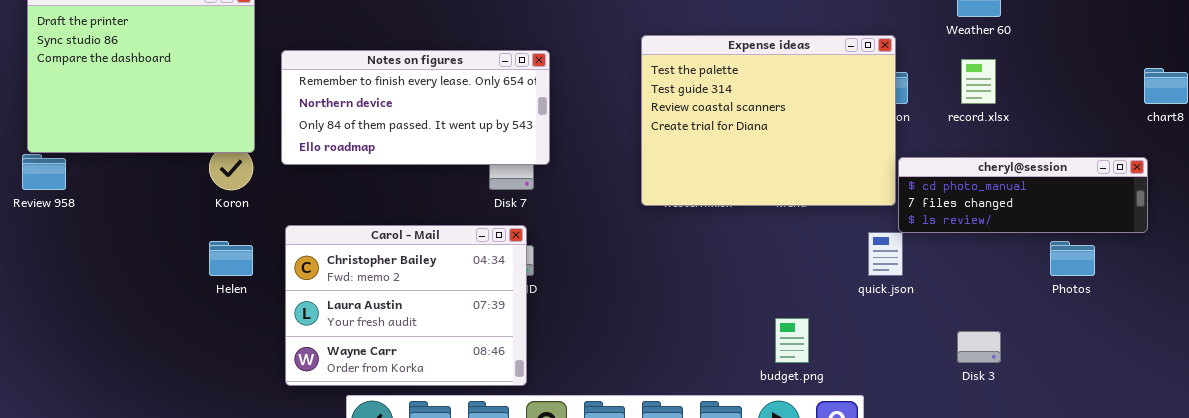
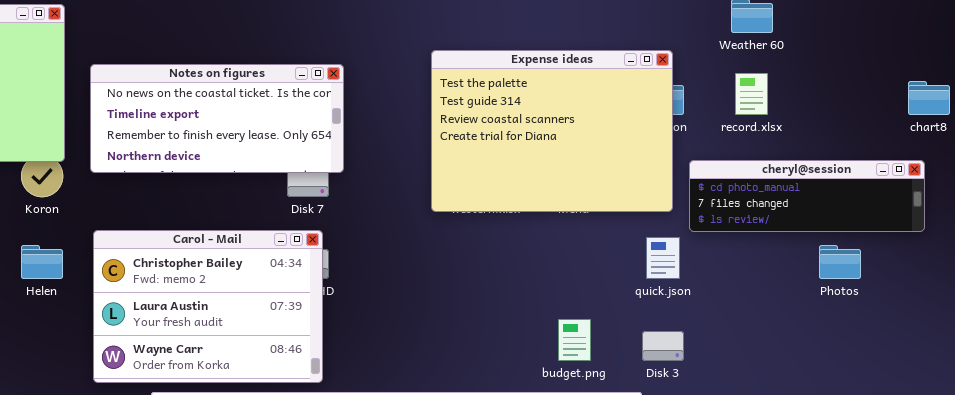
Notes on figures: [281,50,550,165] -> [90,64,344,173], scrolled up 2 rows
cheryl@session: [898,157,1148,233] -> [689,160,925,232], moved
Disk 3: [957,331,1001,363] -> [642,331,684,361], moved

